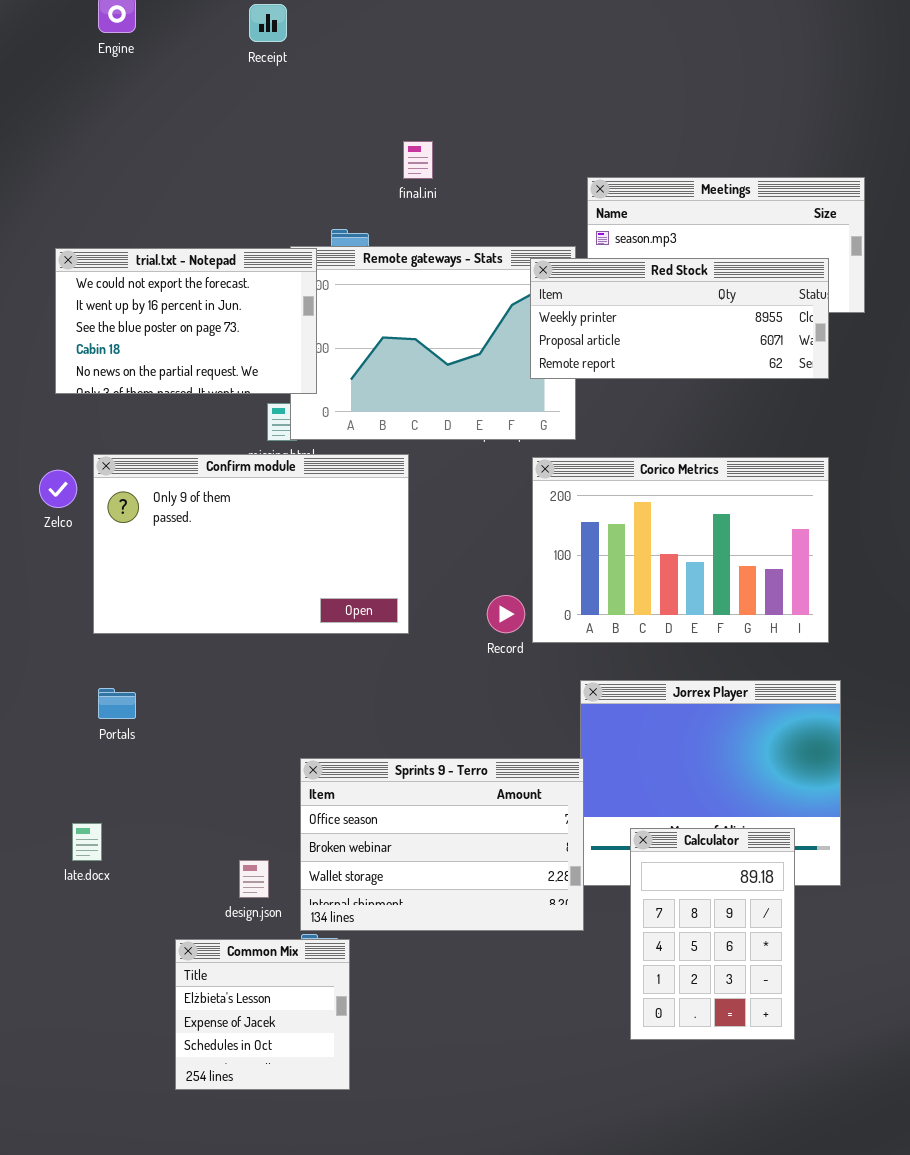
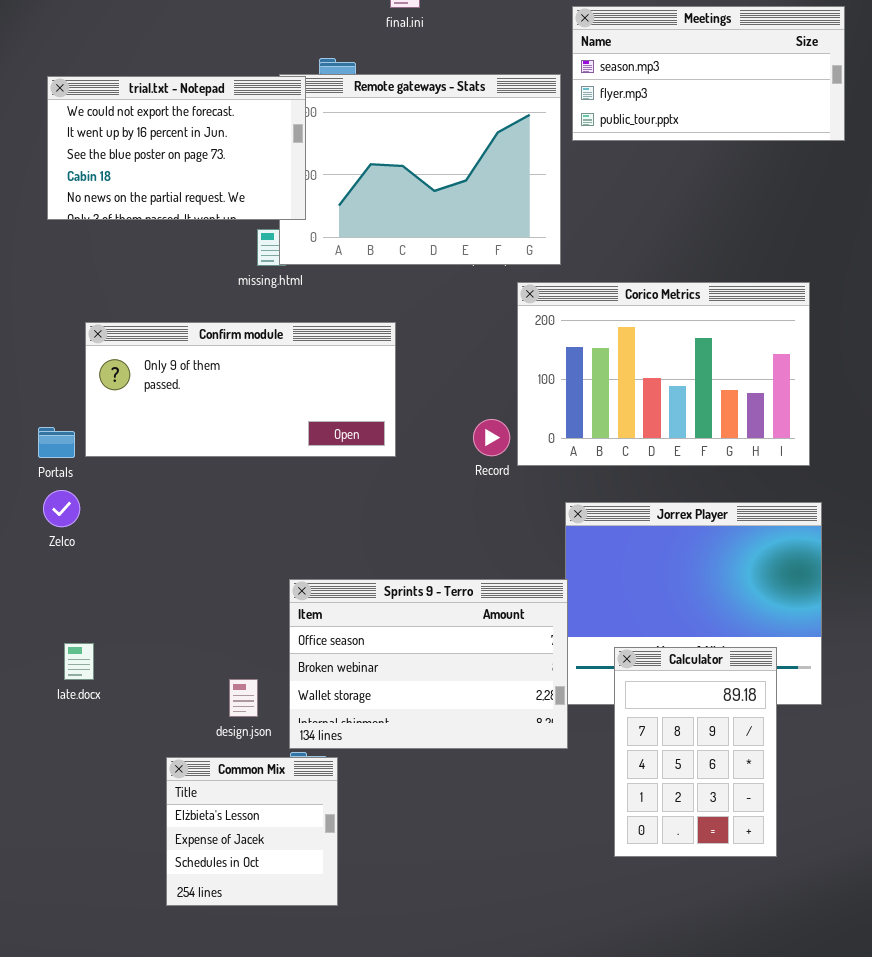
Red Stock: [530,258,829,379] -> none, closed
Confirm module: [93,454,409,634] -> [85,322,396,457], resized
Zelco: [39,470,77,508] -> [43,490,80,527], moved
Portals: [98,688,136,719] -> [38,427,75,458], moved

